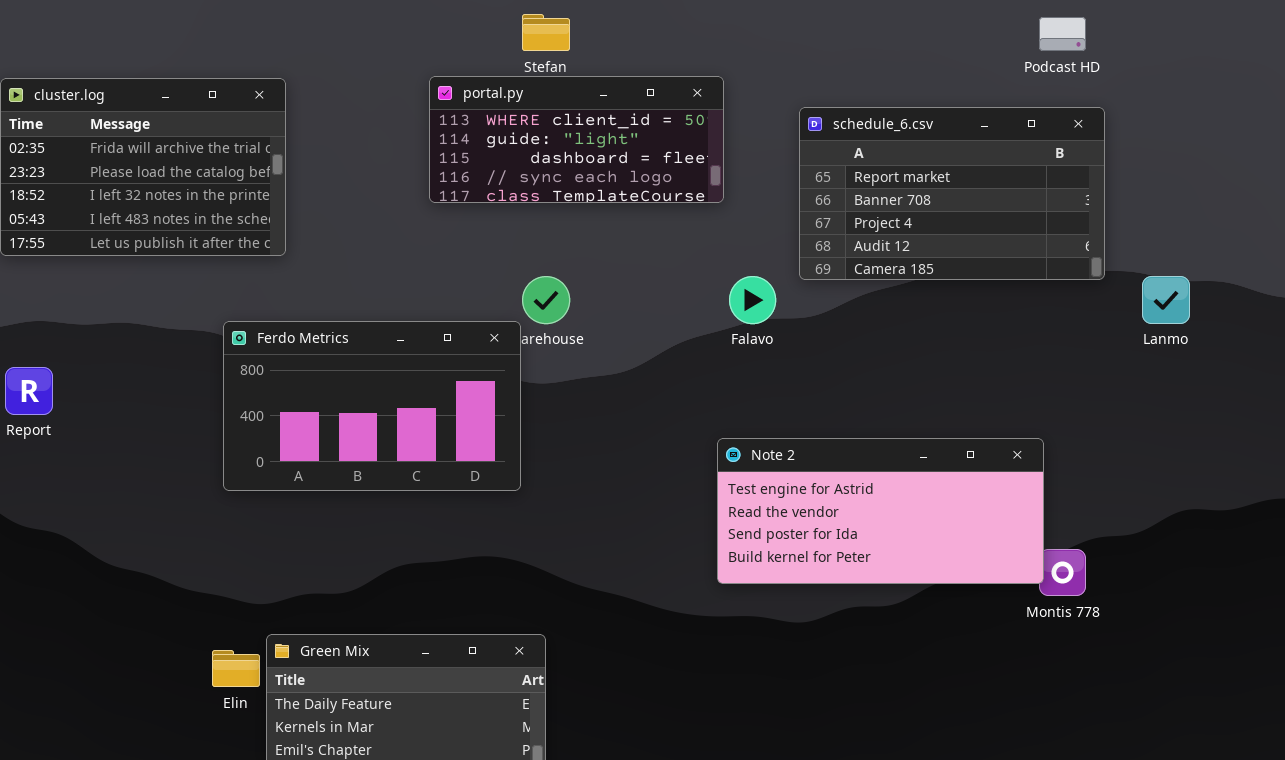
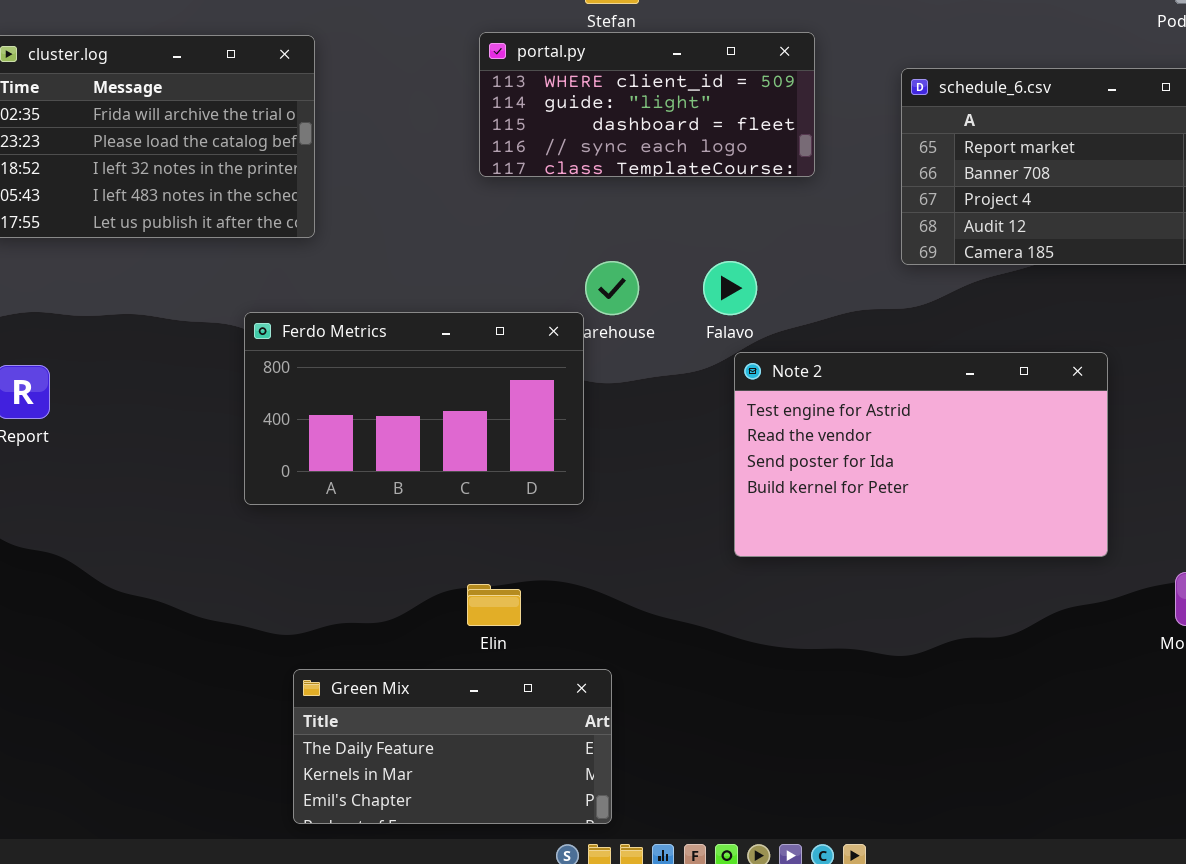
Falavo: [729,276,776,324] -> [703,261,757,315], moved
Note 2: [717,438,1044,584] -> [734,352,1108,557], moved, resized
Elin: [212,650,260,687] -> [467,584,521,626], moved

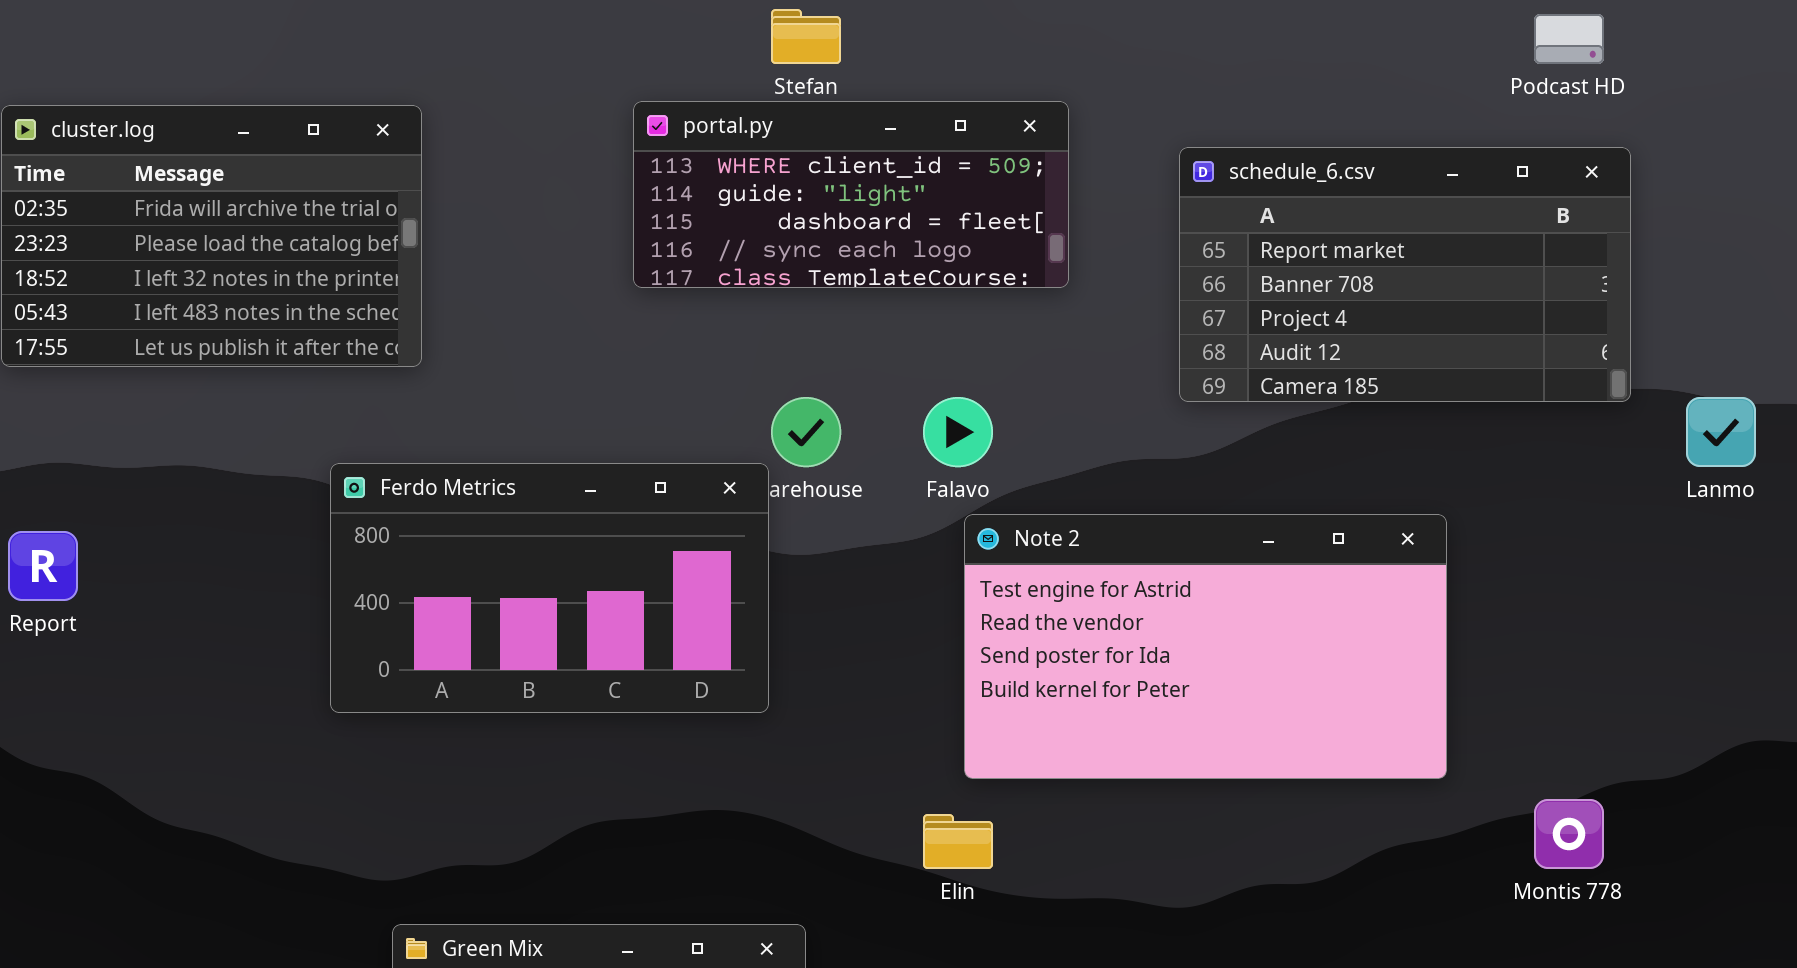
Elin: [467,584,521,626] -> [923,814,993,869], moved

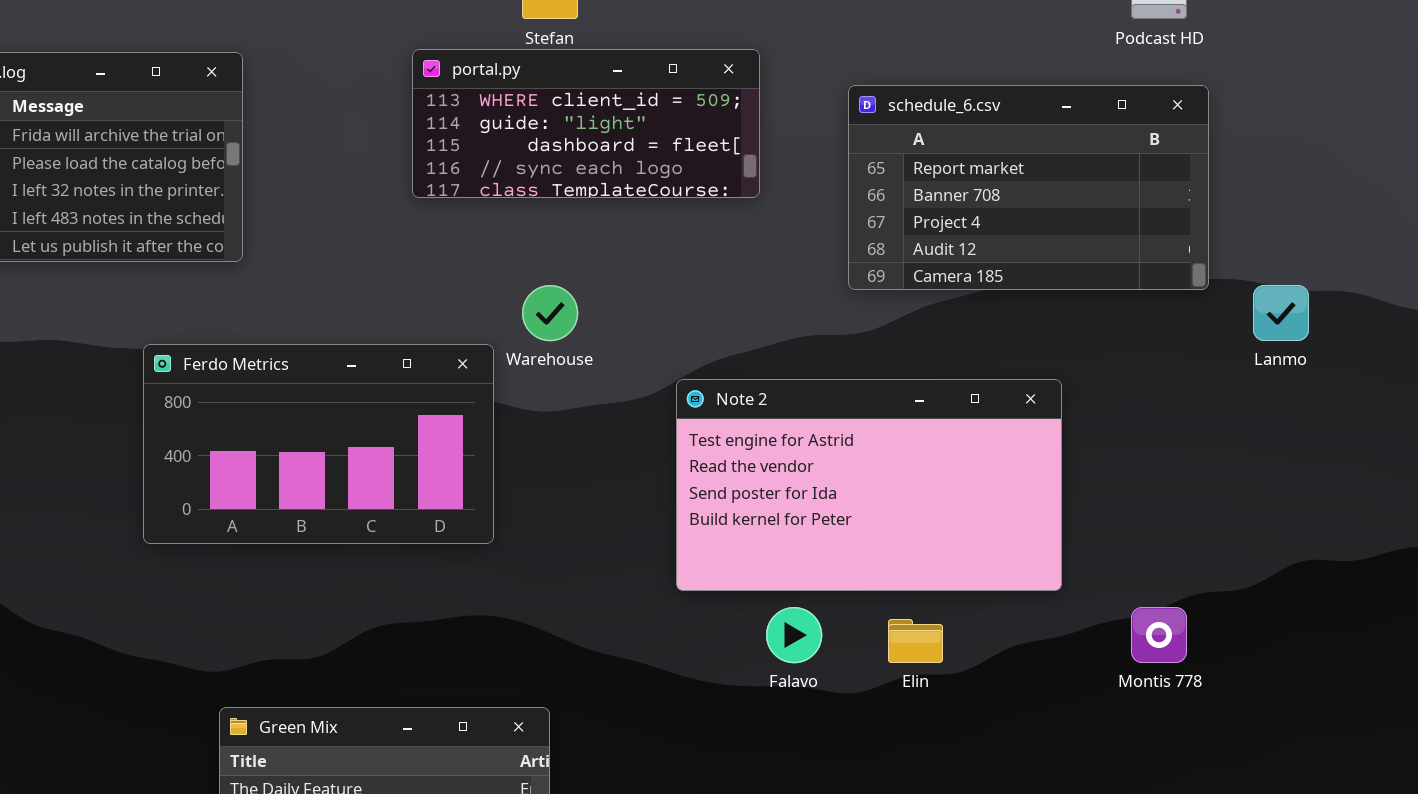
Falavo: [923,397,993,467] -> [766,607,822,663], moved
Ferdo Metrics: [330,463,769,713] -> [143,344,494,544], moved
Elin: [923,814,993,869] -> [888,619,943,663], moved

